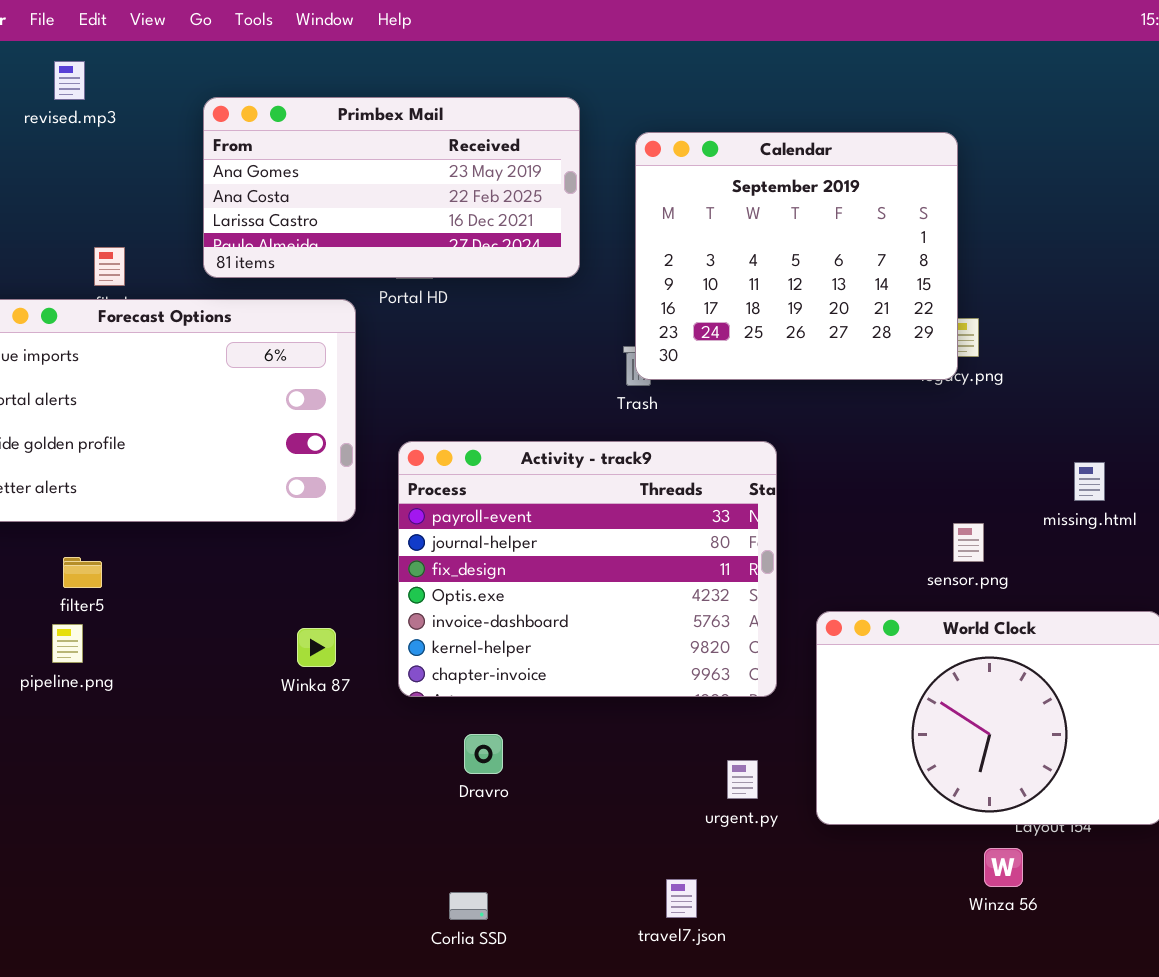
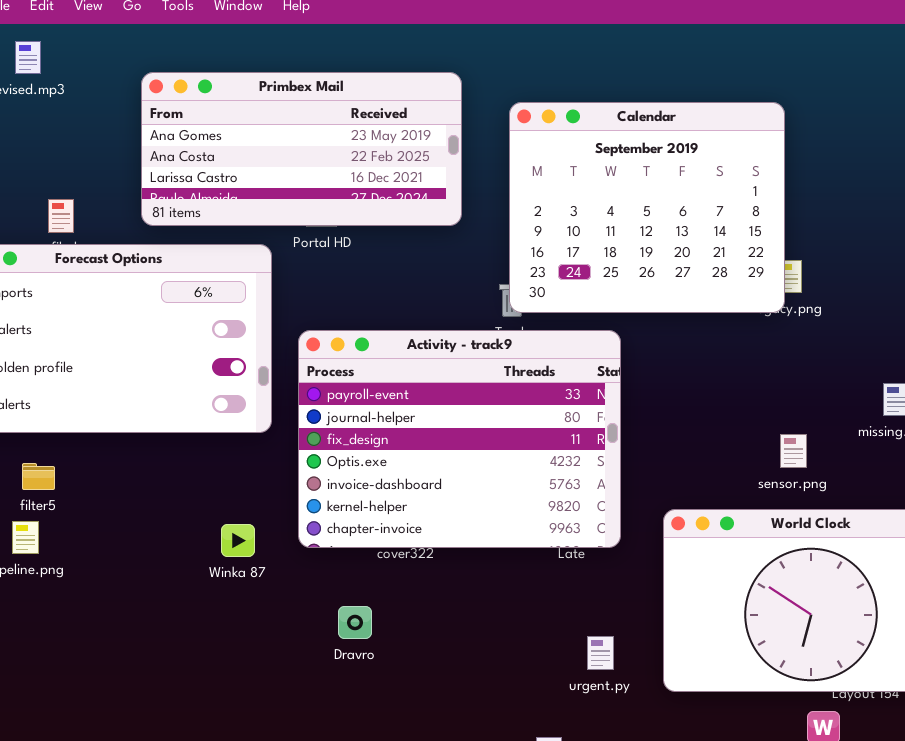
Activity - track9: [398,441,777,697] -> [298,330,621,548], moved
Dravro: [464,734,503,774] -> [338,606,372,639], moved

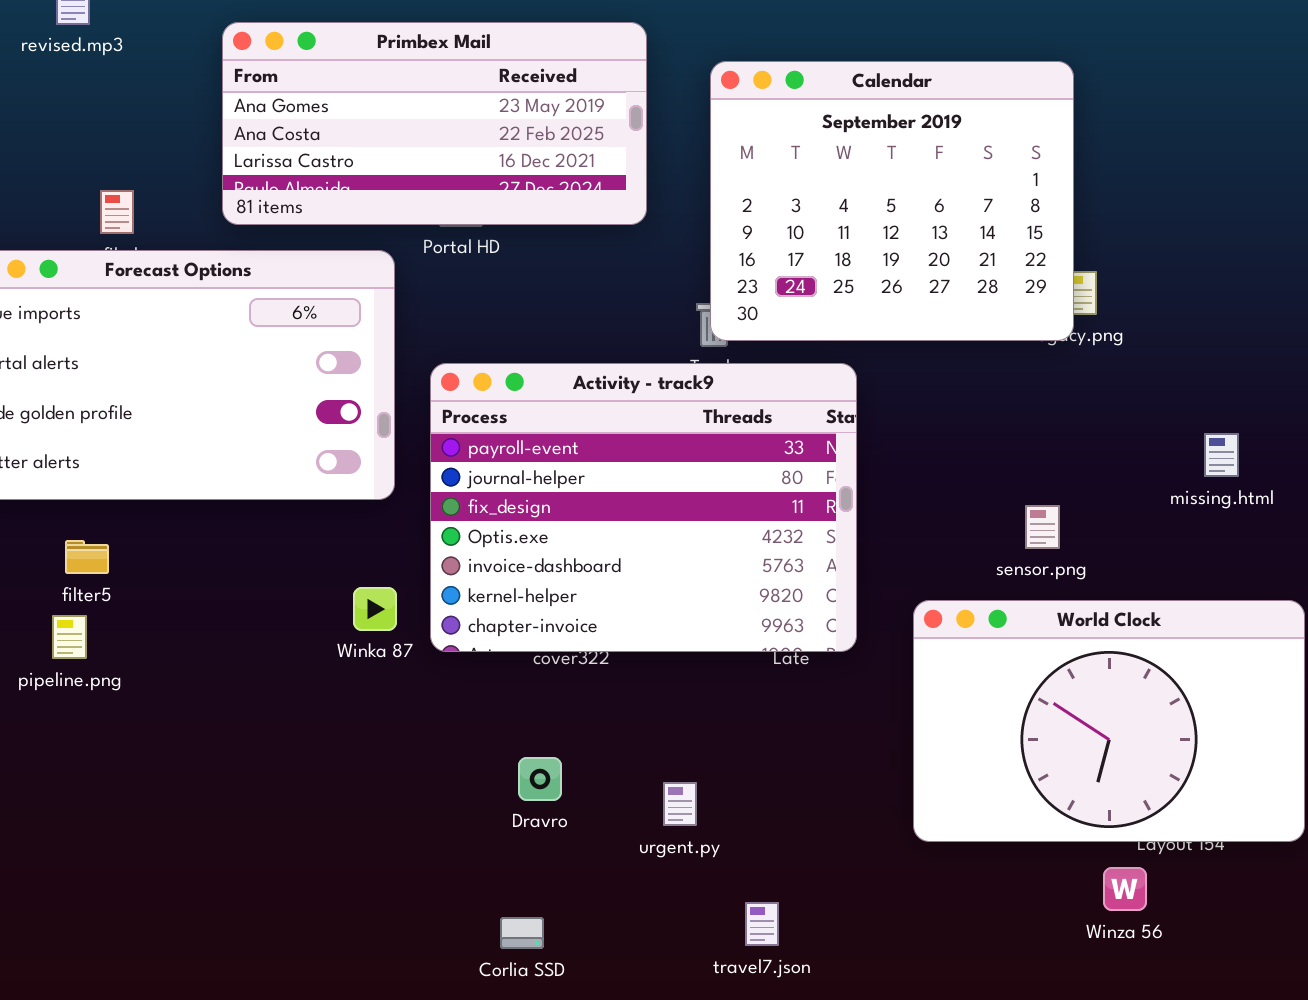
sensor.png: [780,434,807,468] -> [1025,505,1060,549], moved
Winka 87: [221,524,255,557] -> [353,587,397,631], moved
Dravro: [338,606,372,639] -> [518,757,562,801], moved
urgent.py: [587,636,614,670] -> [663,782,697,826], moved

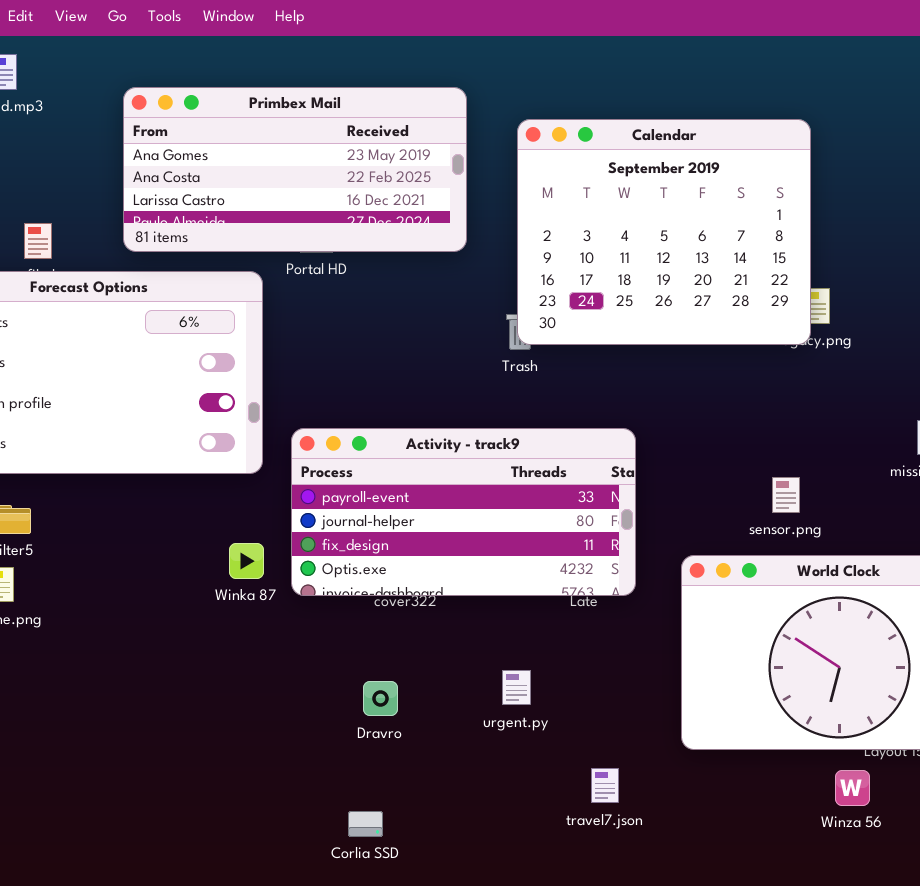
Activity - track9: [430,363,857,652] -> [291,428,636,596], resized
urgent.py: [663,782,697,826] -> [502,670,531,705], moved
travel7.json: [745,902,779,946] -> [591,768,619,803], moved

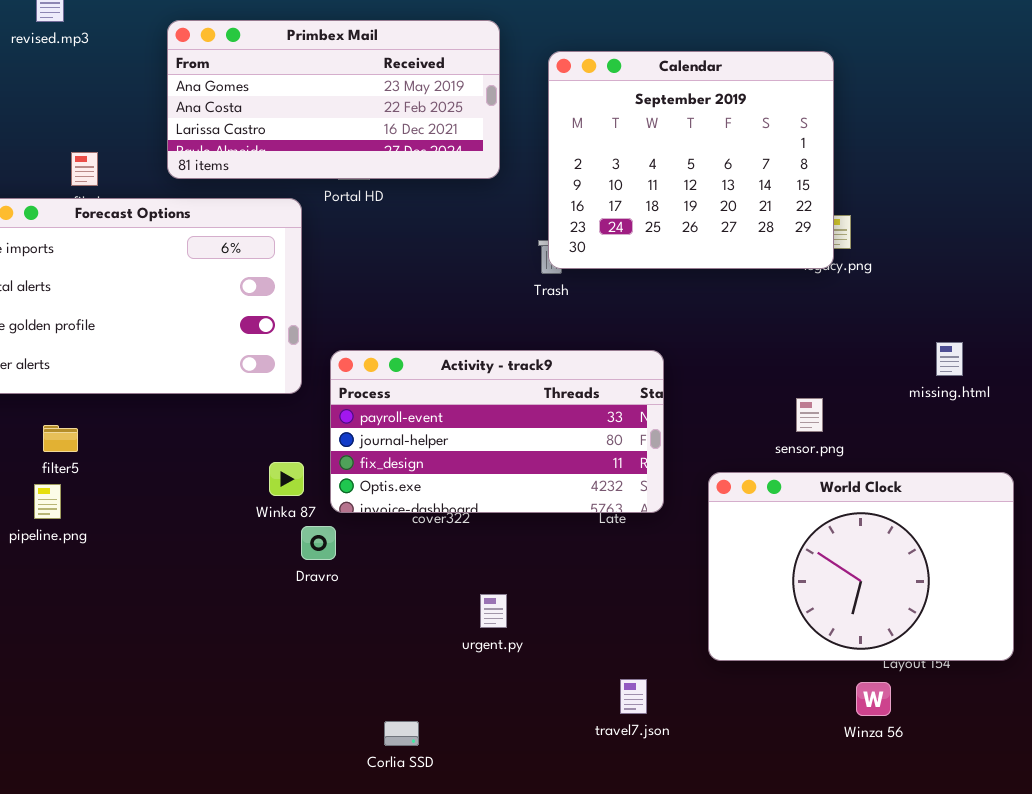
urgent.py: [502,670,531,705] -> [480,594,507,628], moved
Dravro: [363,681,398,716] -> [301,526,336,560], moved

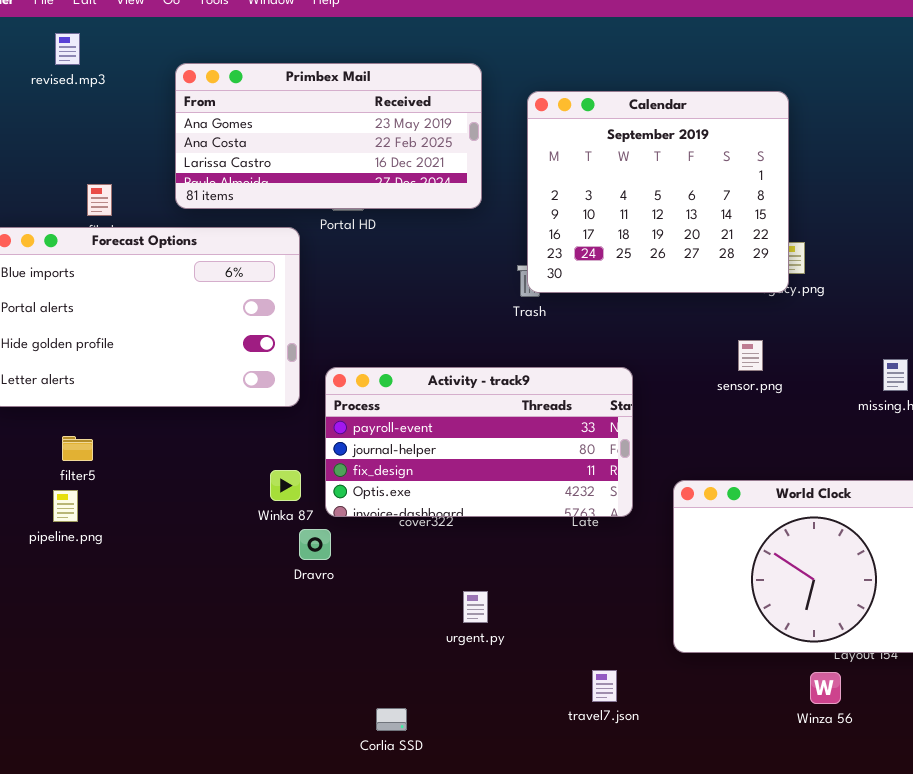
sensor.png: [796,398,823,432] -> [738,340,763,371], moved

